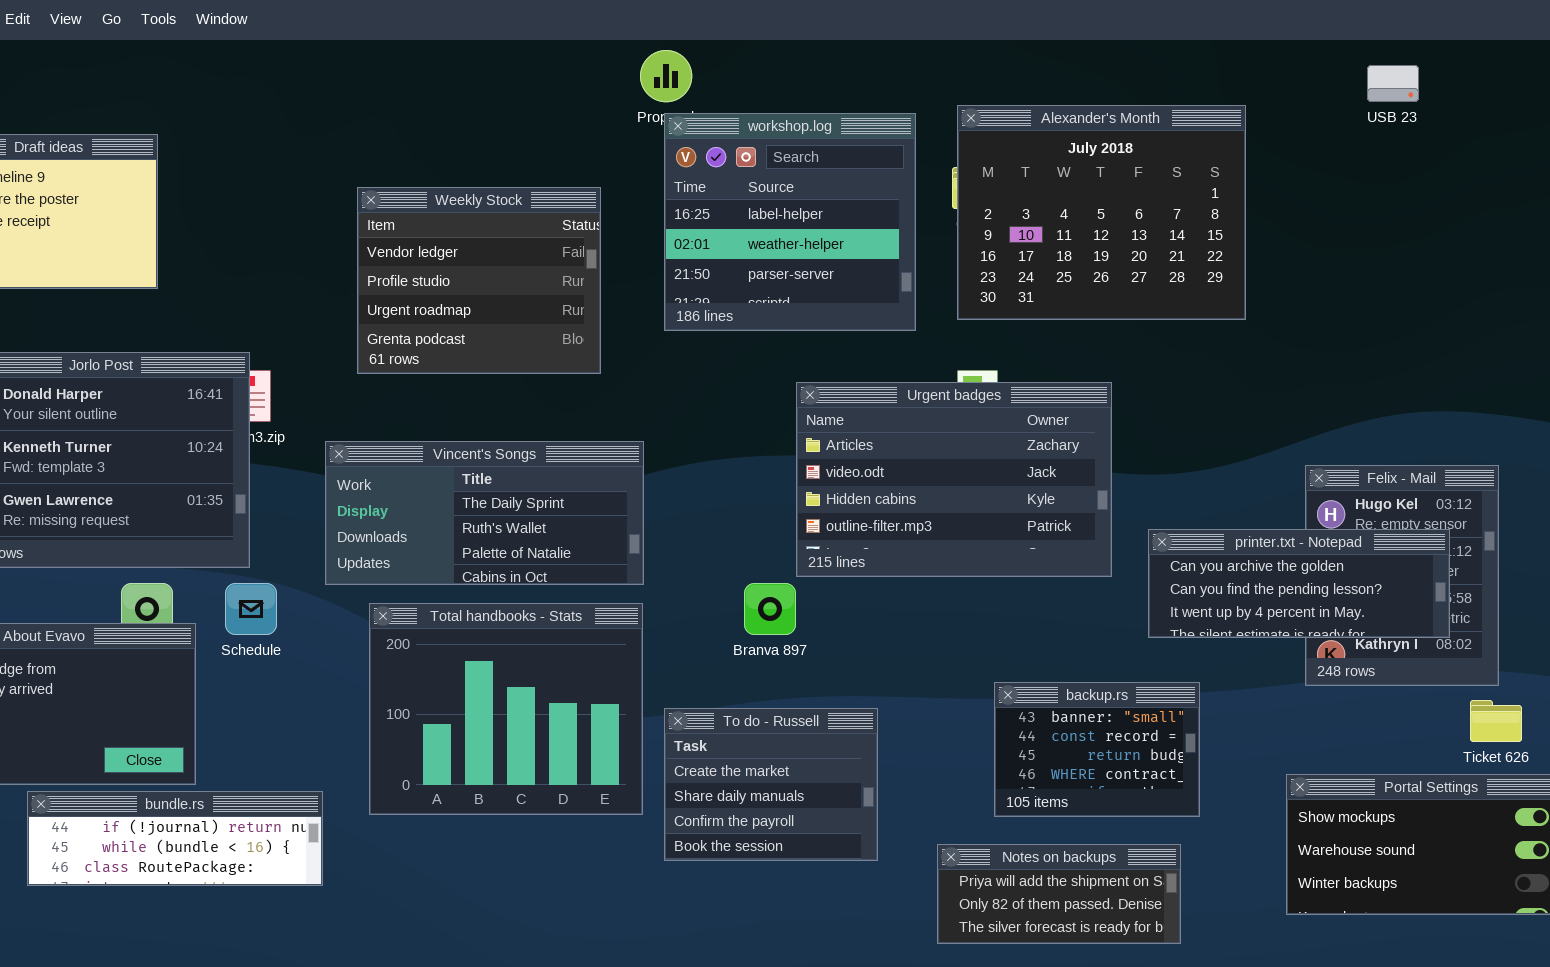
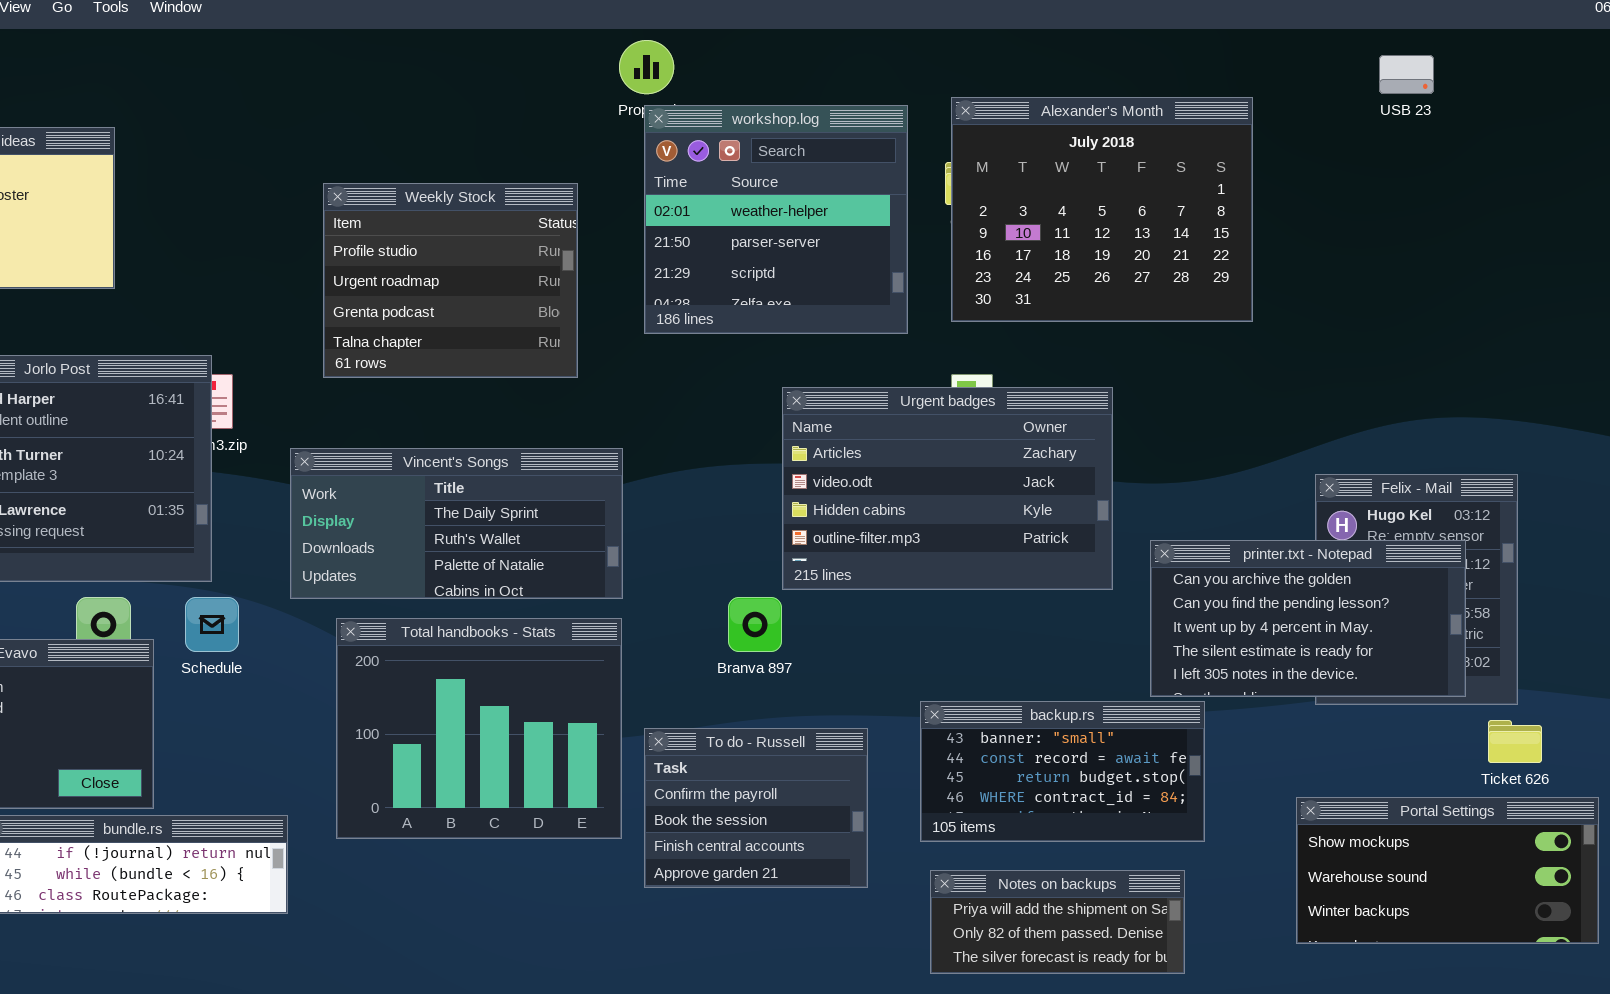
workshop.log: [664,113,916,331] -> [644,105,908,334], scrolled down 1 row
Weekly Stock: [357,187,601,374] -> [323,183,578,378], scrolled down 1 row
printer.txt - Notepad: [1148,529,1450,638] -> [1150,540,1466,697], resized
backup.rs: [994,682,1200,817] -> [920,701,1205,842], resized
To do - Russell: [664,708,878,861] -> [644,728,868,888], scrolled down 2 rows

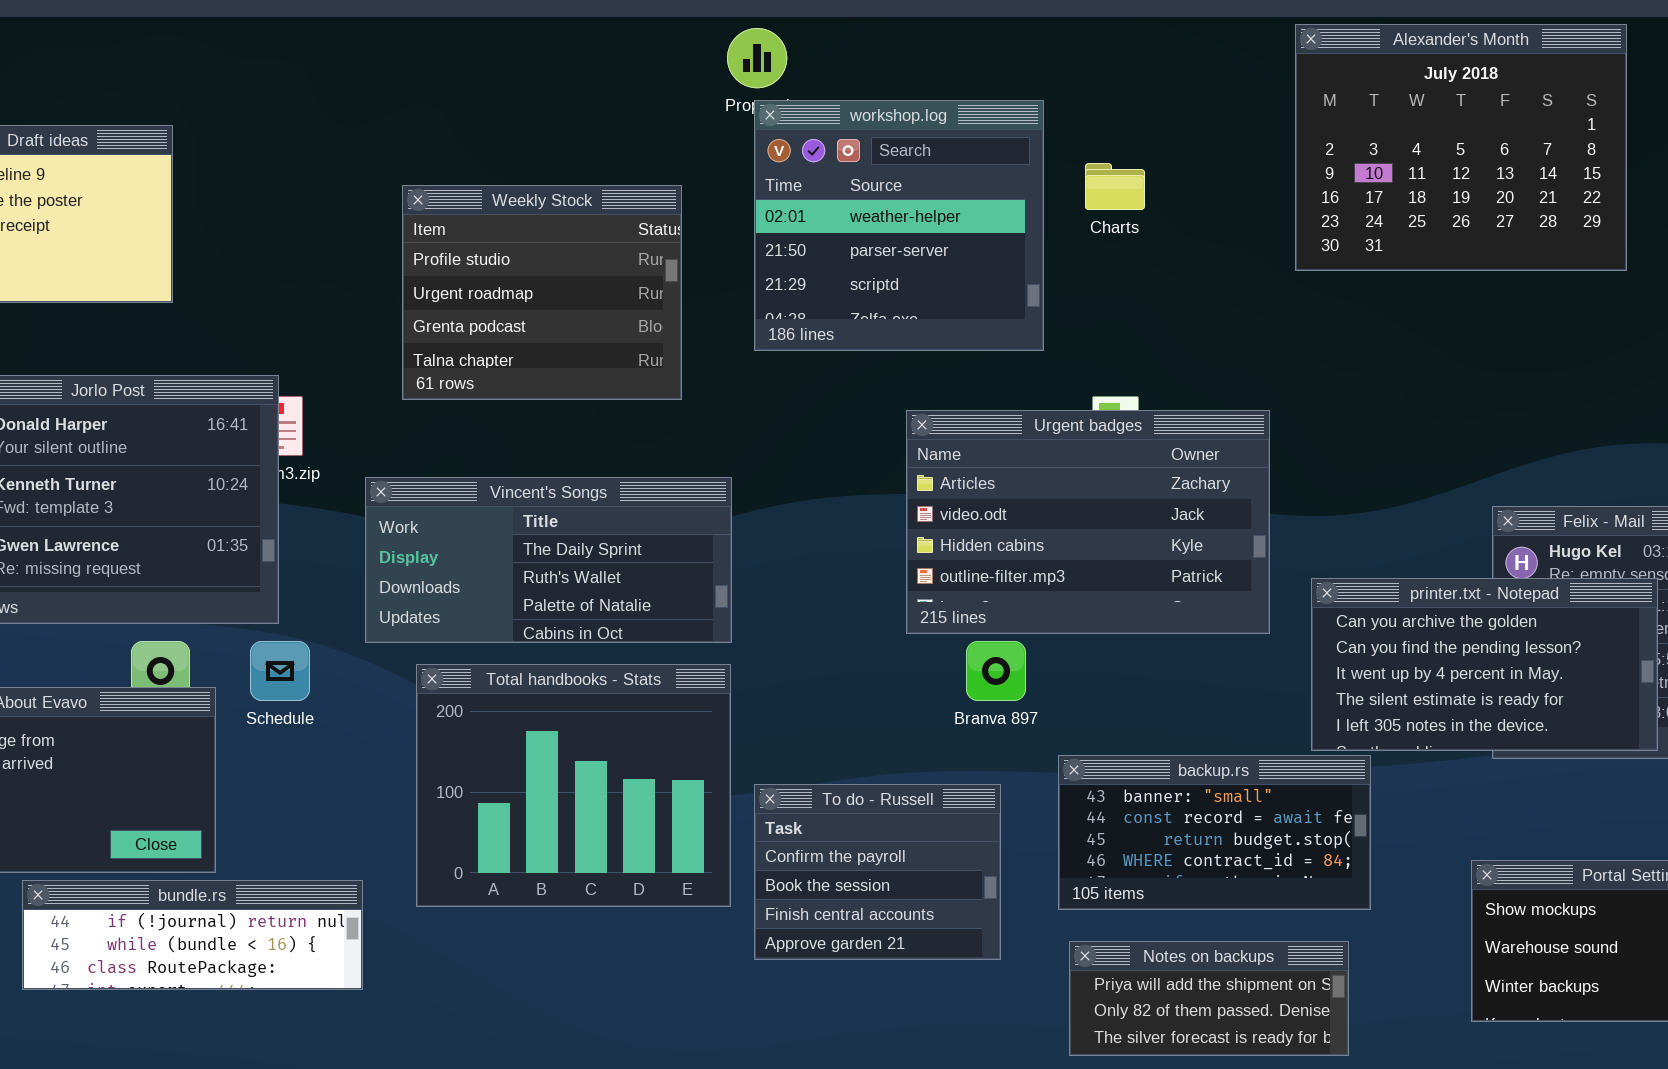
Alexander's Month: [951,97,1253,322] -> [1295,24,1627,271], moved
Branva 897: [728,597,782,652] -> [966,641,1026,701], moved

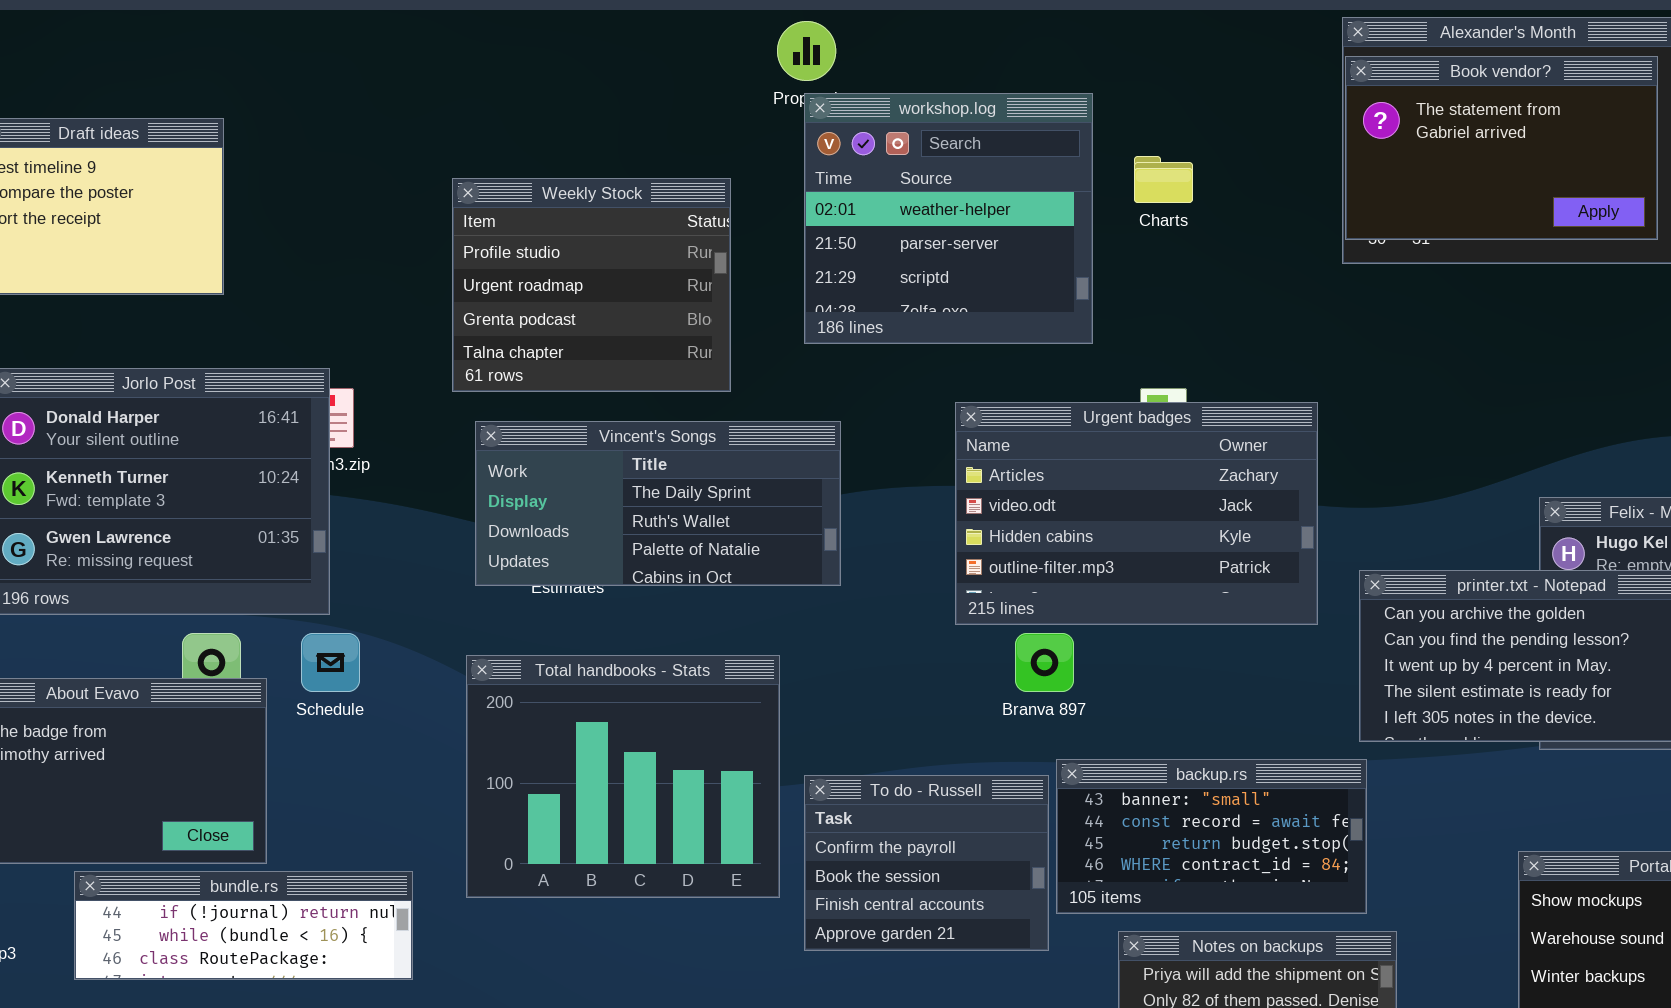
Book vendor?: none -> [1345,56,1658,240], opened
Vincent's Songs: [365,477,732,643] -> [475,421,841,586], moved
backup.rs: [1058,755,1371,910] -> [1056,759,1367,914], moved

